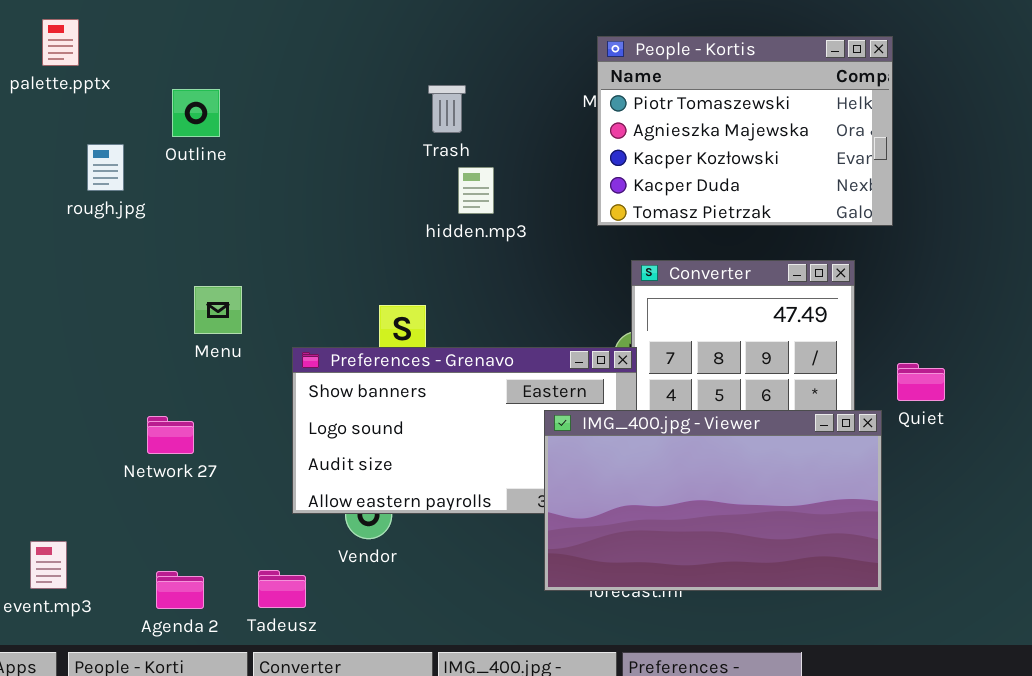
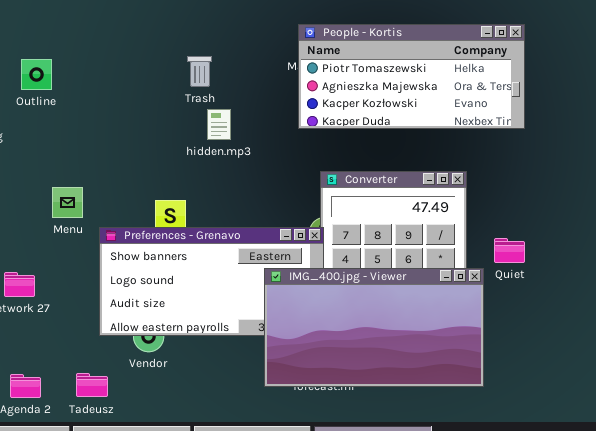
People - Kortis: [597,36,893,226] -> [298,24,525,129], resized
Menu: [194,286,242,334] -> [52,187,83,218], moved

